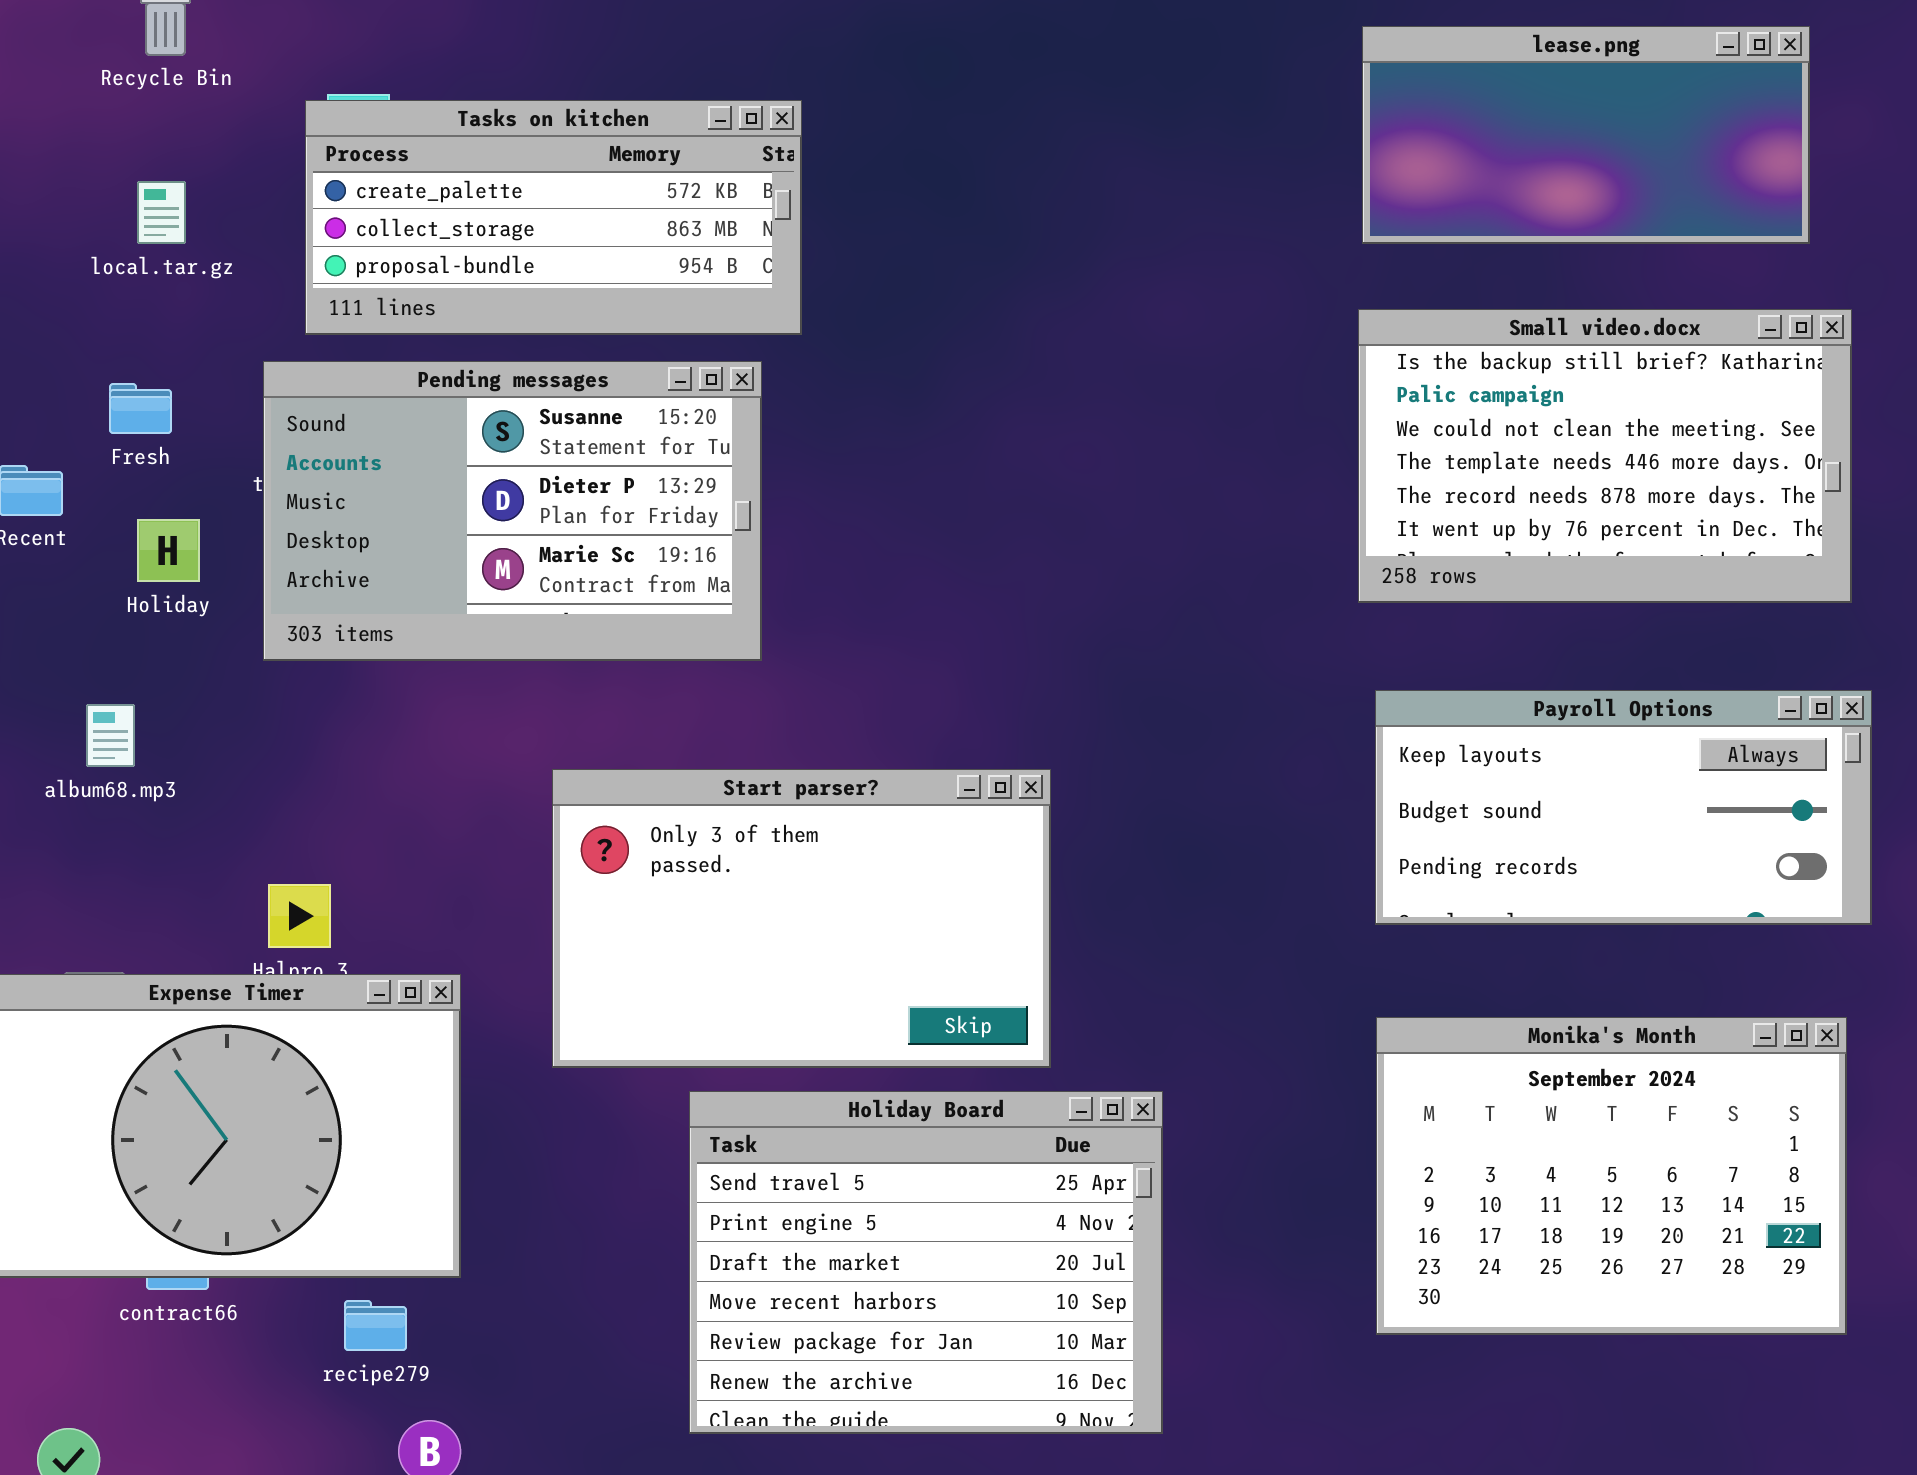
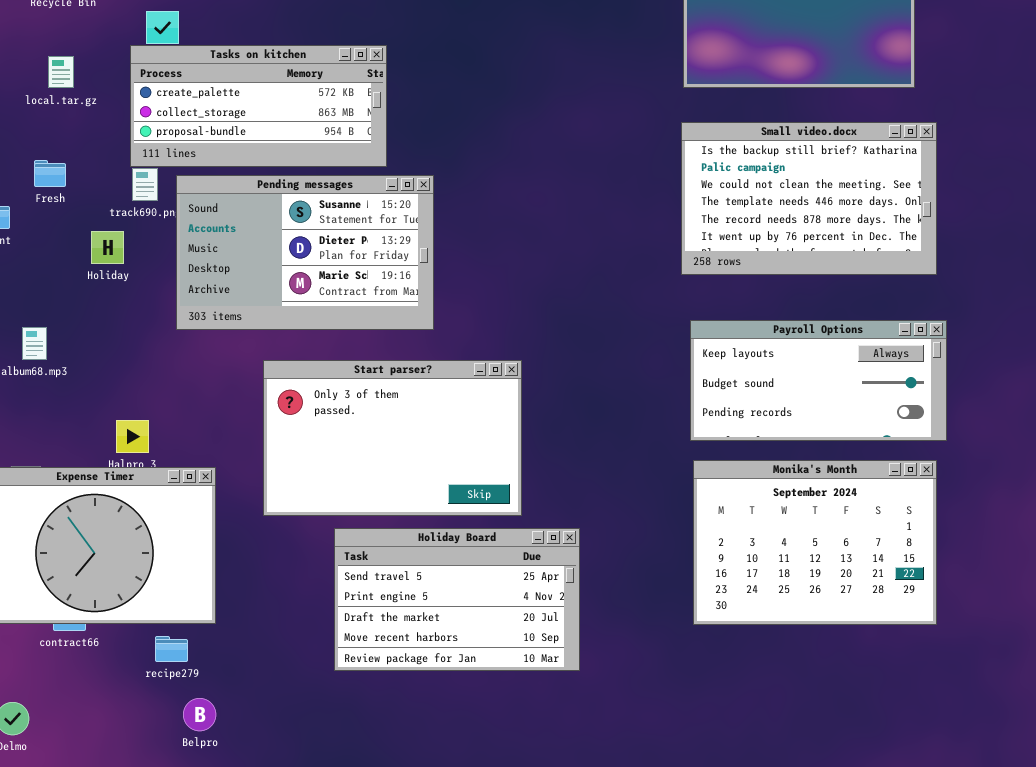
Tasks on kitchen: [305,100,802,335] -> [130,45,387,167], moved
Pending messages: [263,361,762,661] -> [176,175,434,330], moved
Holiday: [137,519,200,582] -> [91,231,124,264], moved
Monika's Month: [1376,1017,1847,1335] -> [693,460,937,625], moved
Holiday Board: [689,1091,1163,1434] -> [334,528,580,671], resized

